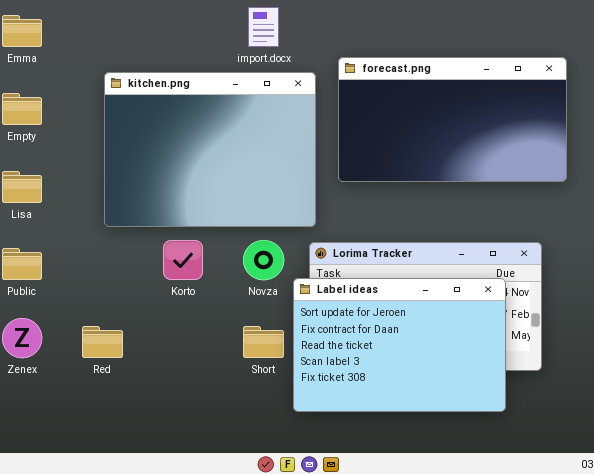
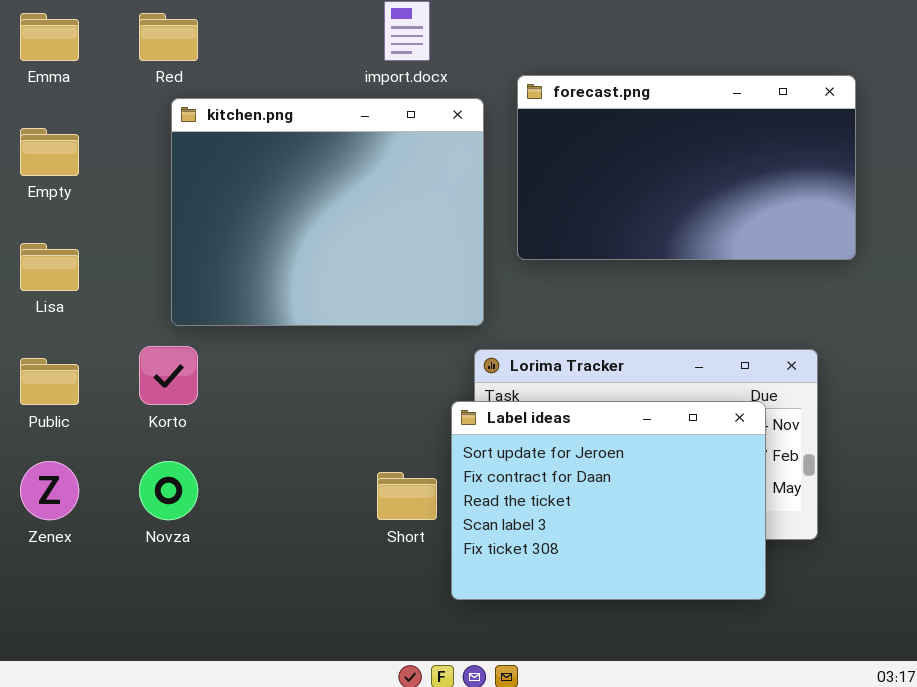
Korto: [163,240,203,280] -> [139,346,198,405], moved
Novza: [243,240,284,280] -> [139,461,198,520], moved
Red: [82,326,123,358] -> [139,13,198,61], moved

